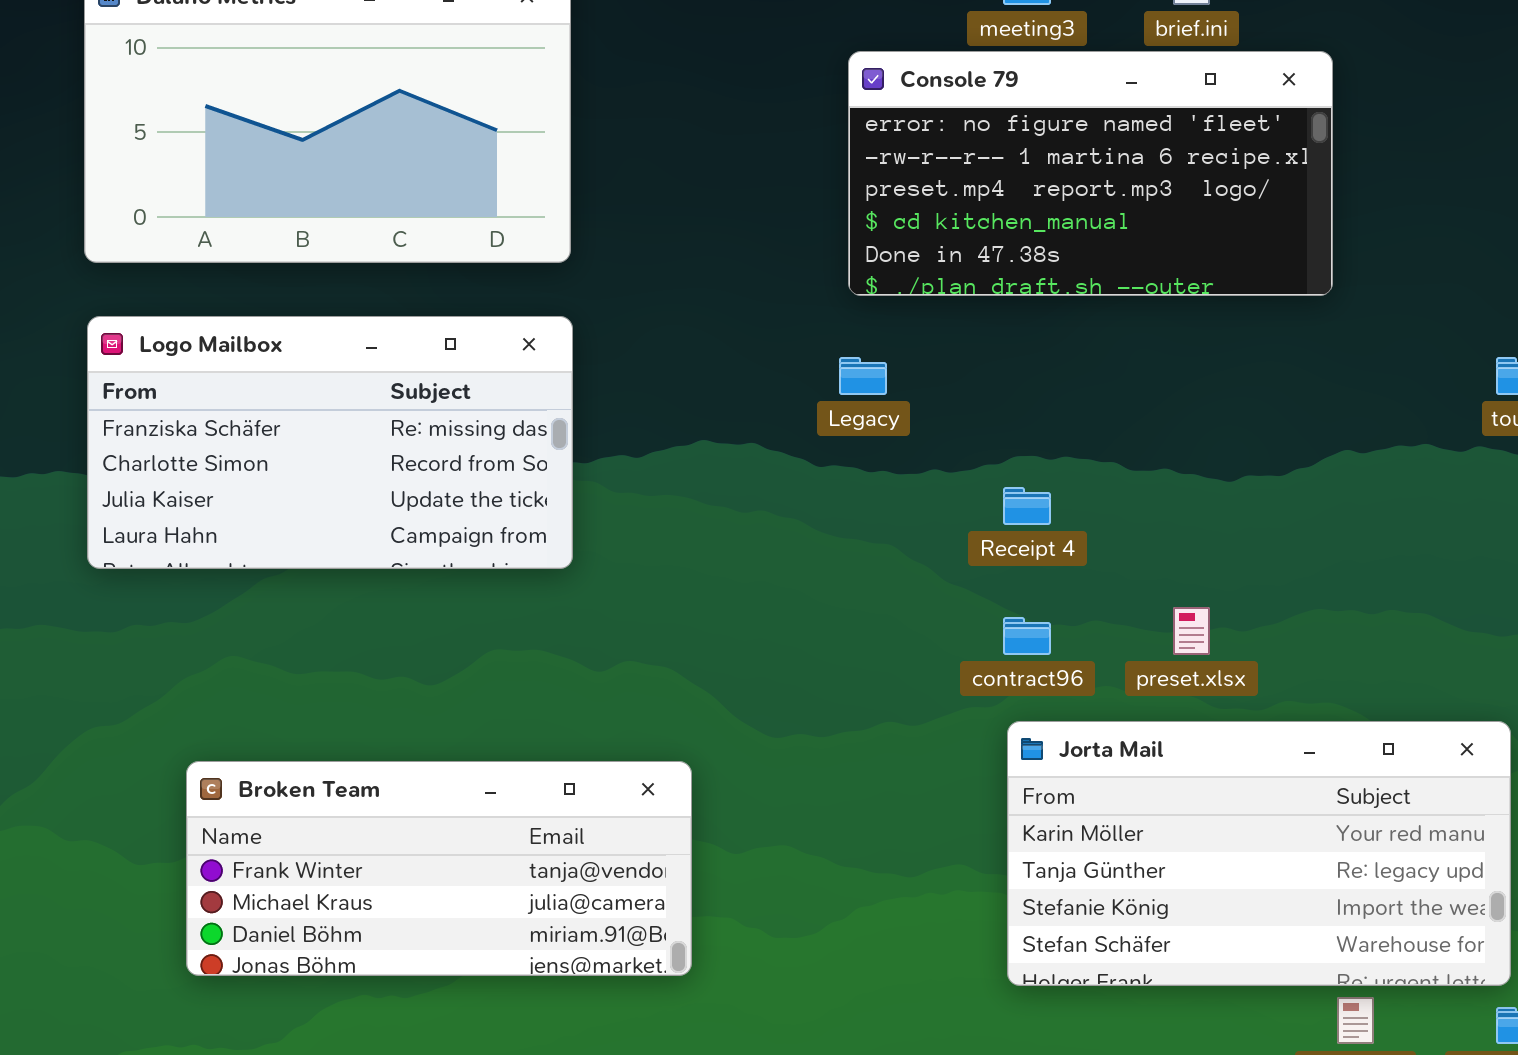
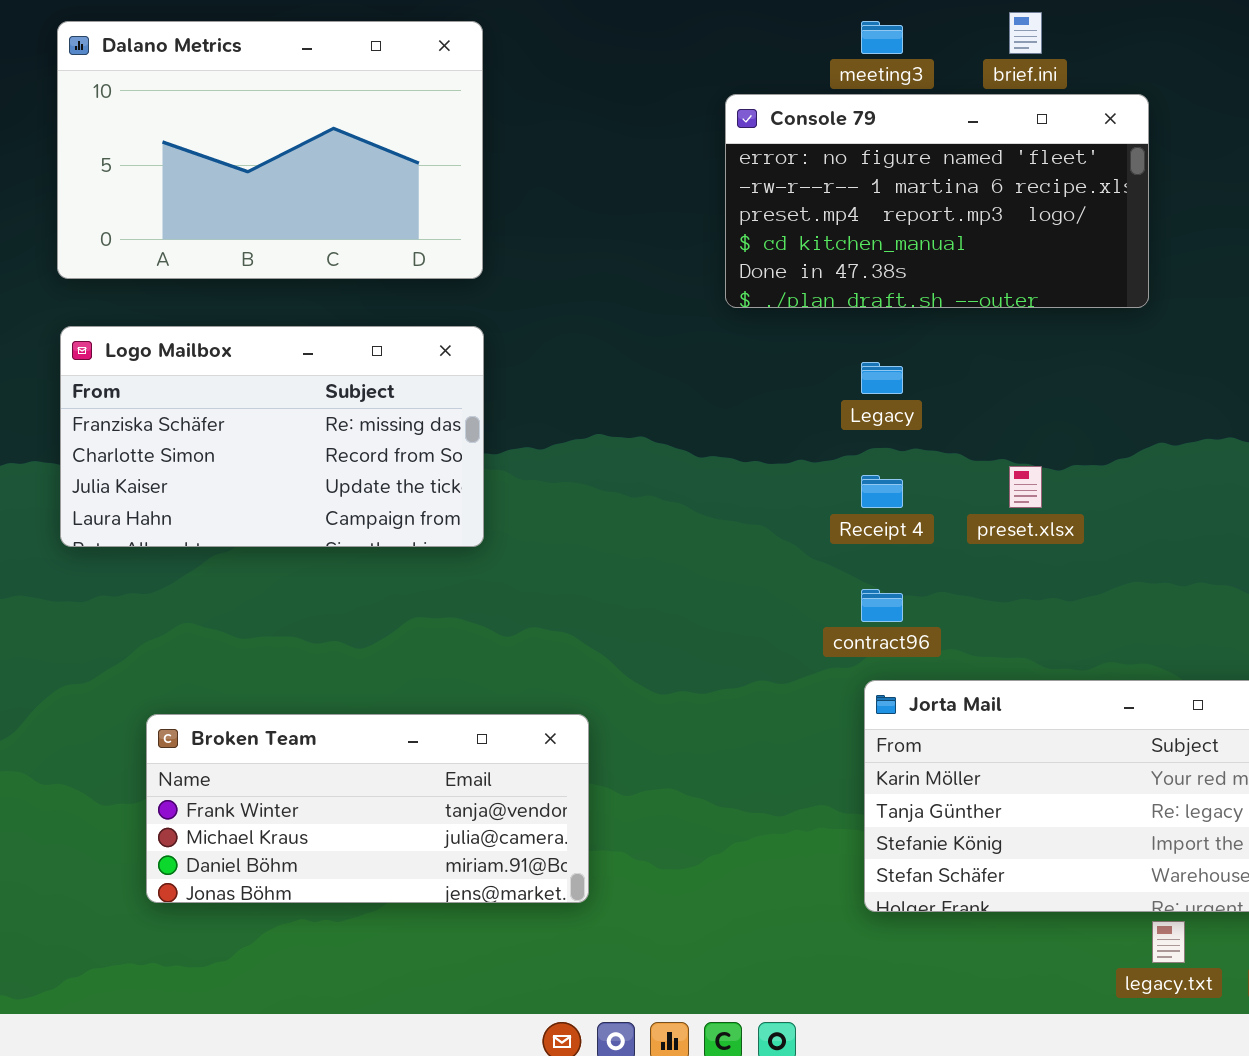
Legacy: [839,357,887,395] -> [861,362,903,394], moved
preset.xlsx: [1173,607,1210,655] -> [1009,466,1042,508], moved

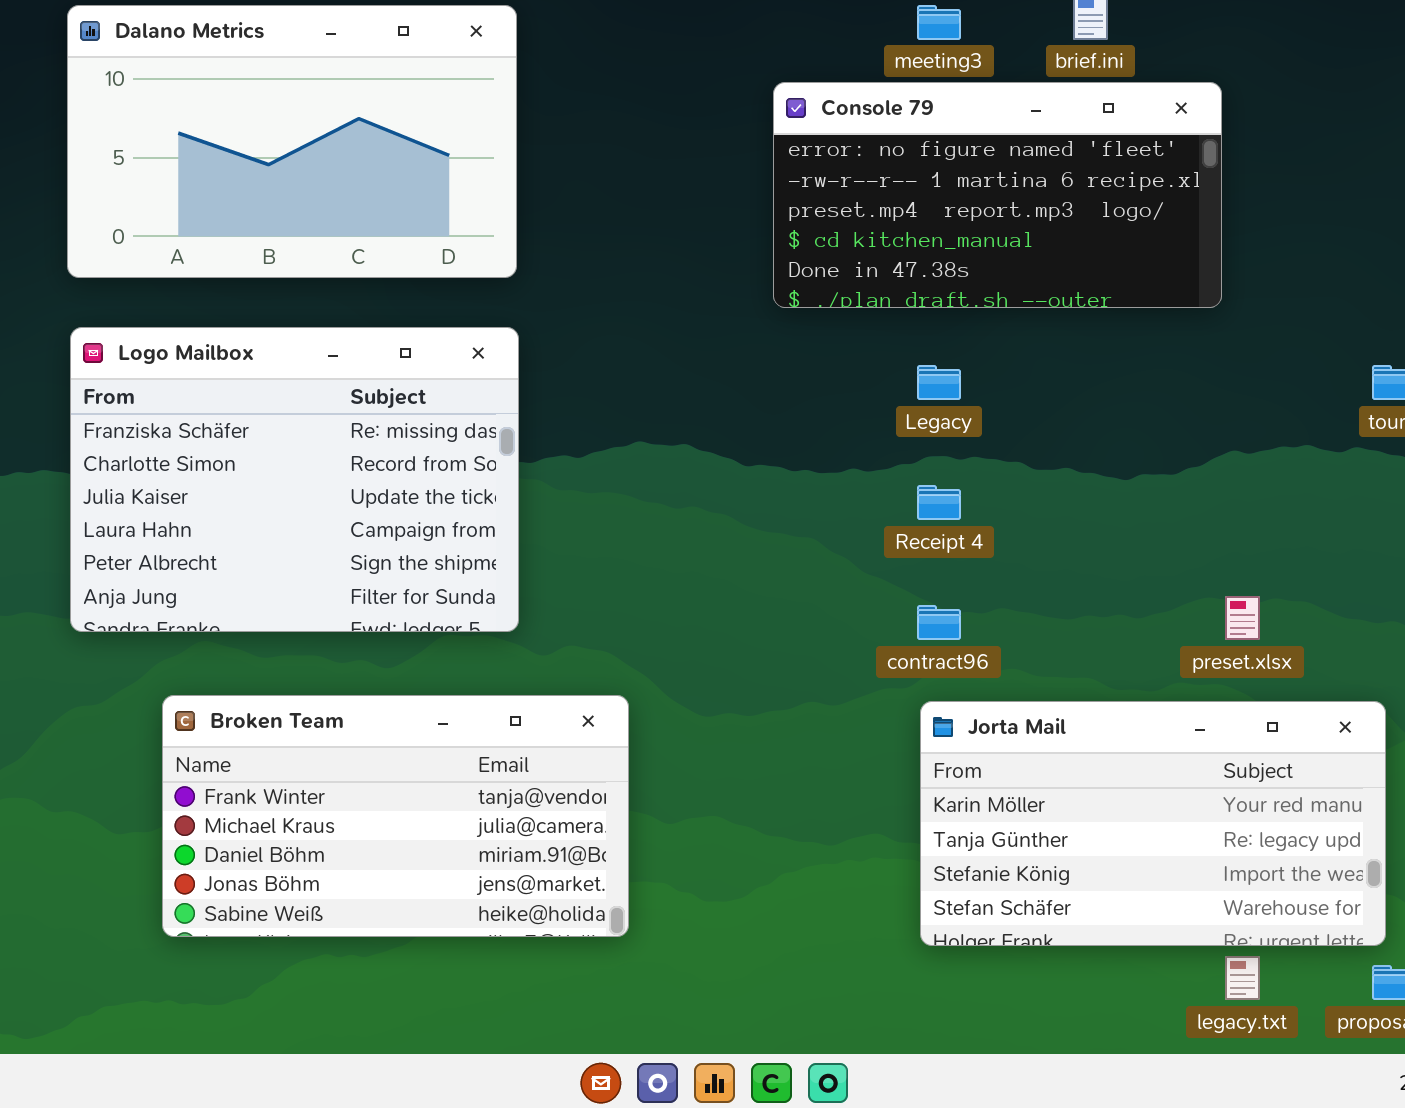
Logo Mailbox: [60,326,484,547] -> [70,327,519,632], resized
preset.xlsx: [1009,466,1042,508] -> [1225,596,1260,640], moved
Broken Team: [146,714,589,903] -> [162,695,629,937], resized

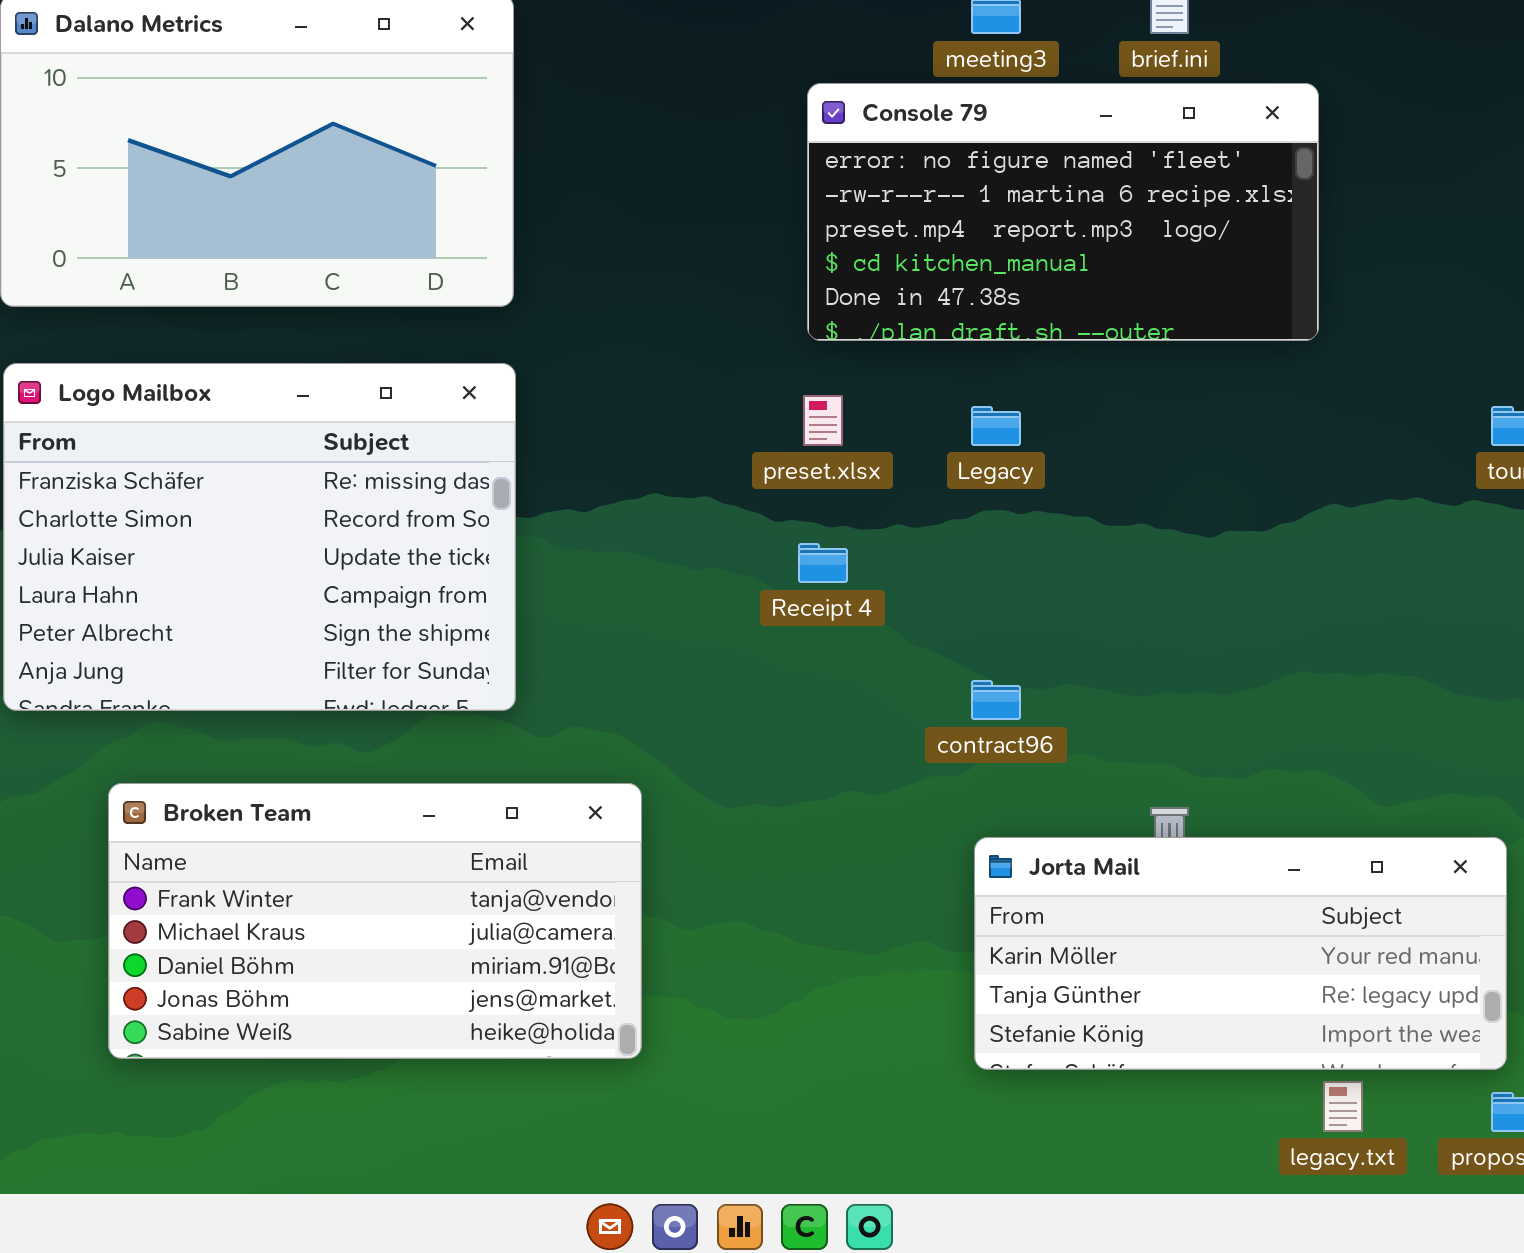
Receipt 4: [917,485,961,520] -> [798,543,848,583], moved
preset.xlsx: [1225,596,1260,640] -> [803,395,843,446], moved
Jorta Mail: [920,701,1386,946] -> [974,837,1507,1070], resized

